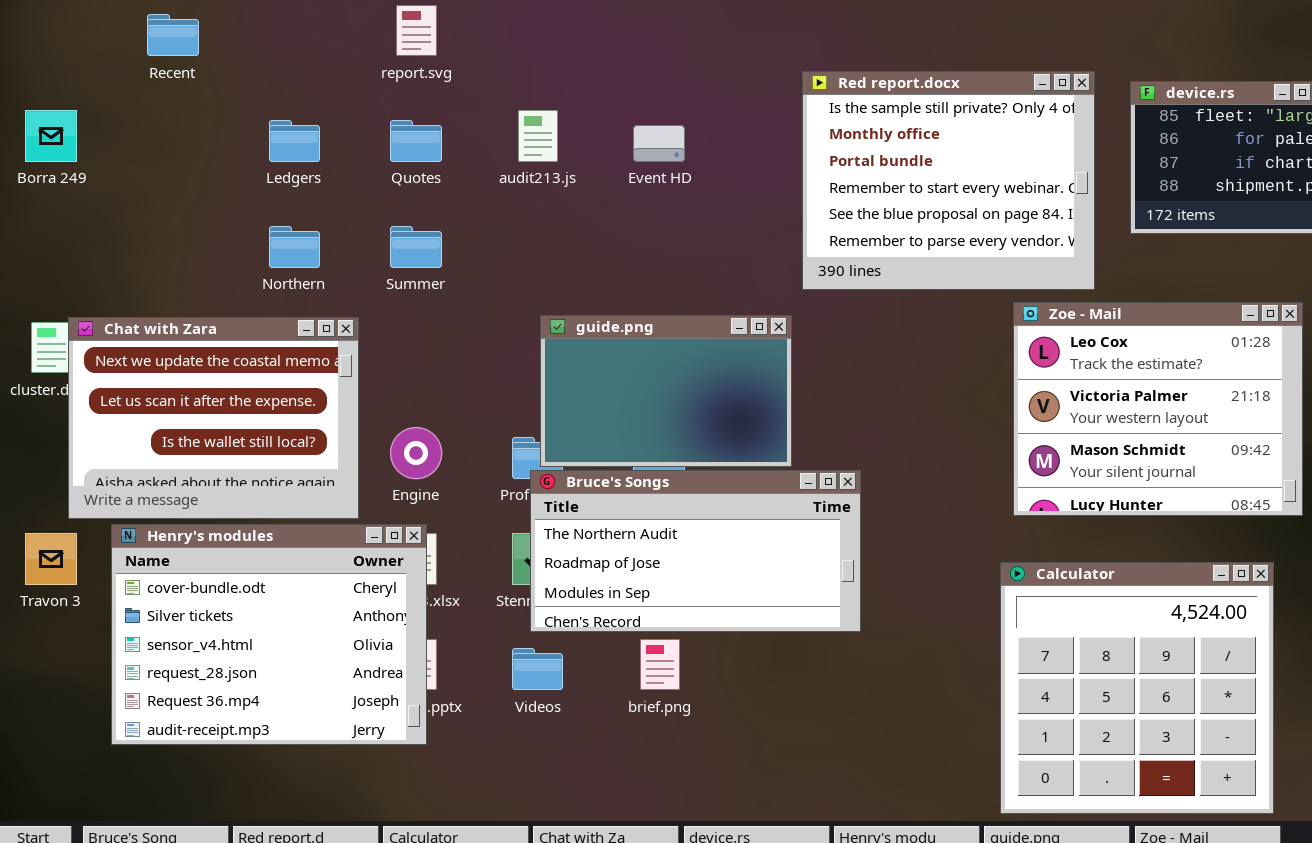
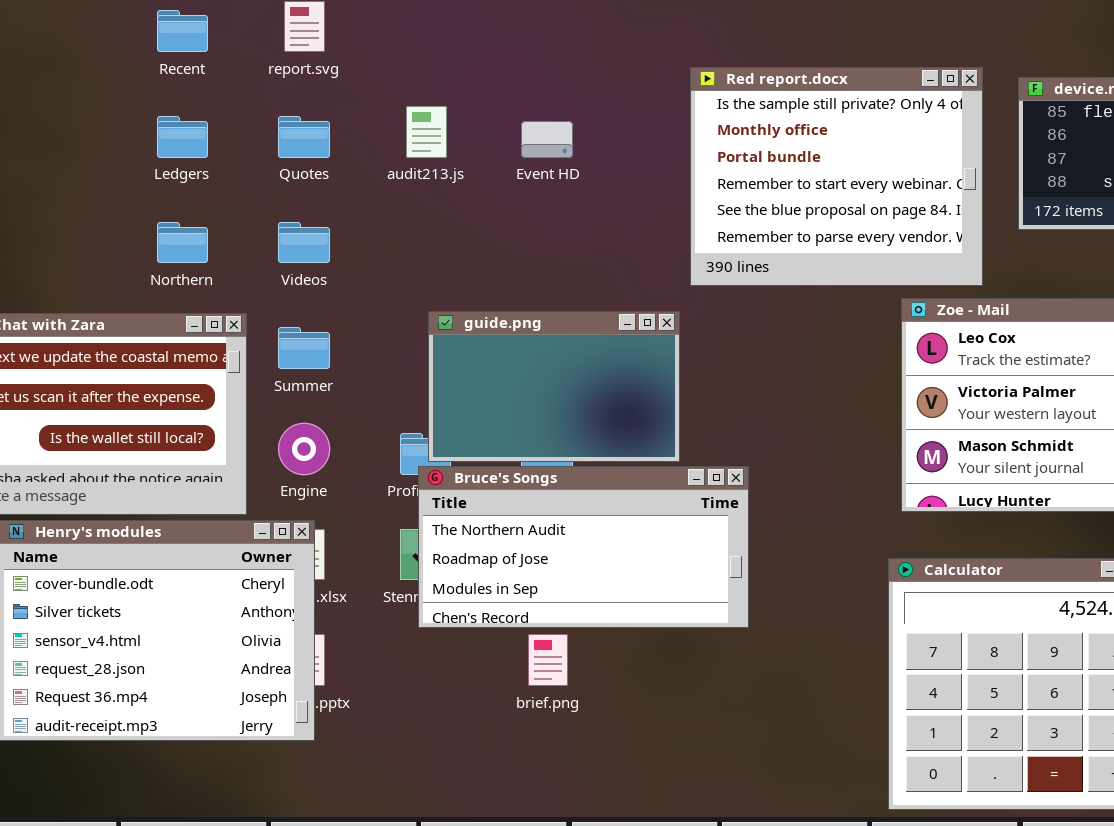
Recent: [147,14,199,56] -> [157,10,208,52], moved
Summer: [390,226,442,268] -> [278,327,330,369], moved
Videos: [512,648,563,690] -> [278,222,330,263], moved

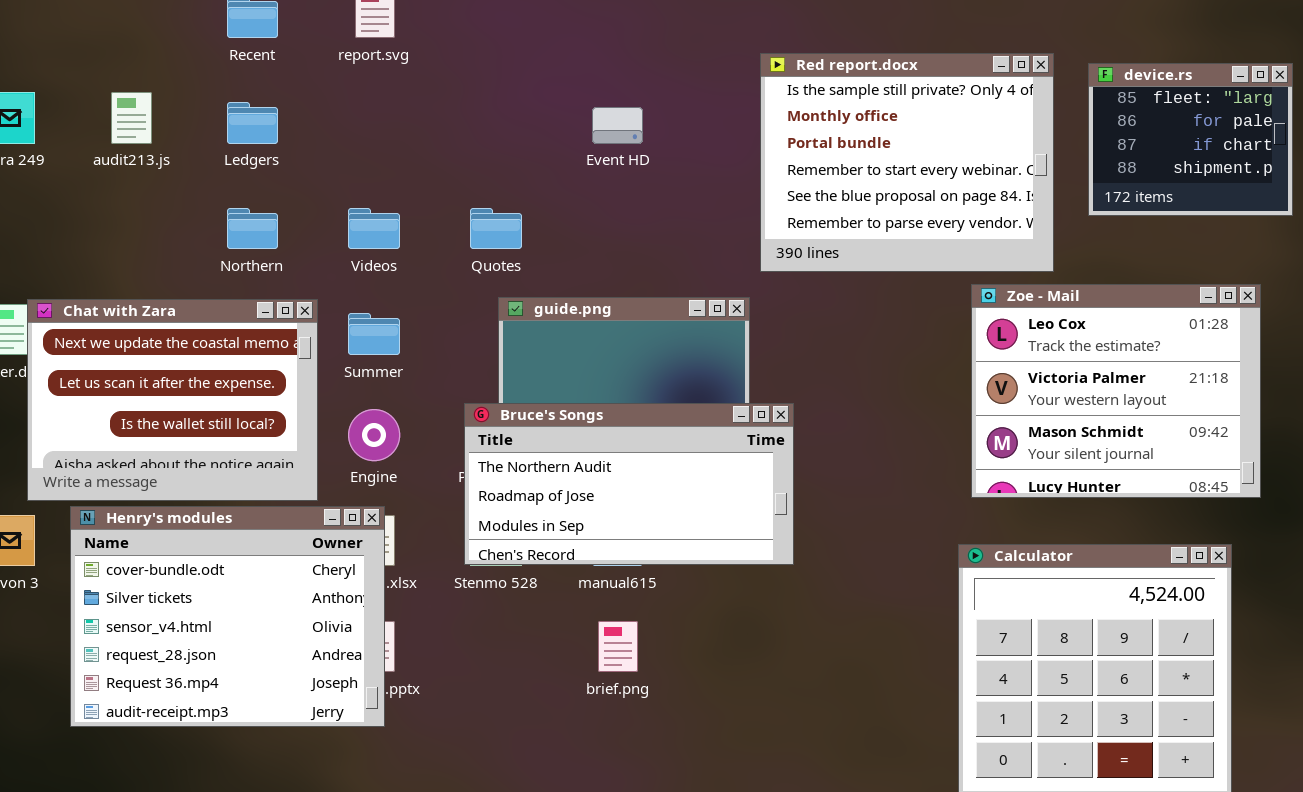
audit213.js: [406,106,447,158] -> [111,92,152,144], moved
Quotes: [278,116,330,158] -> [470,208,522,249], moved
Bruce's Songs: [418,466,749,628] -> [464,403,794,565], moved

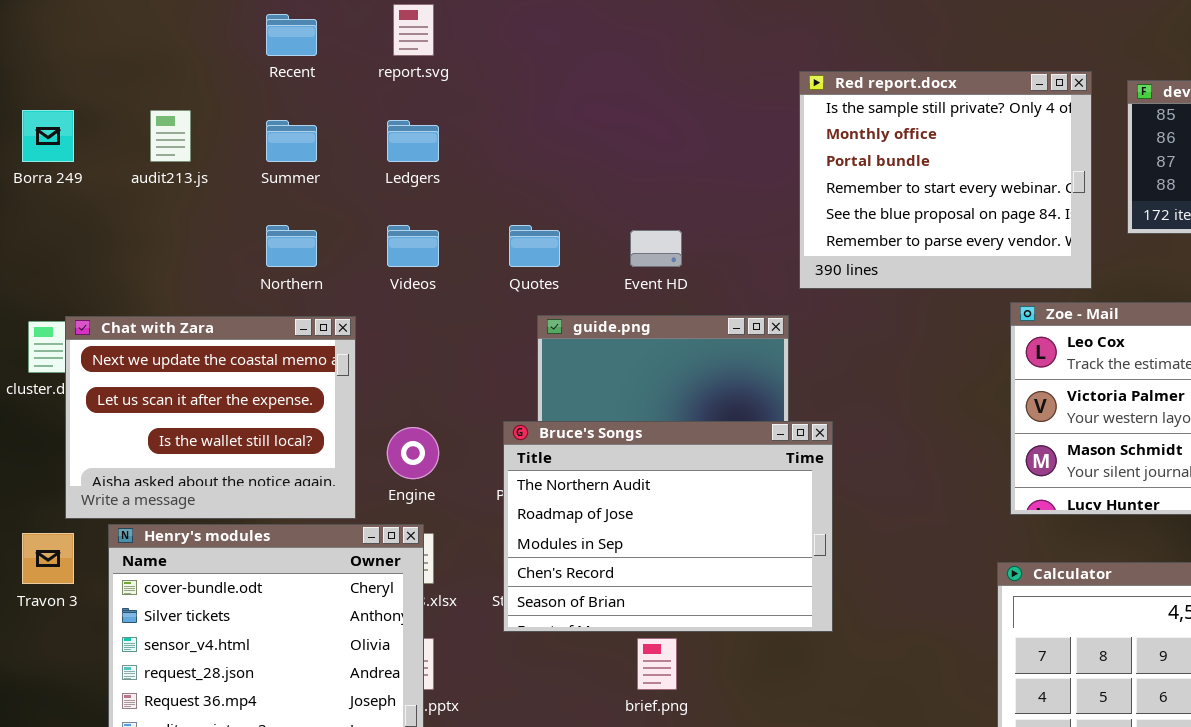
Ledgers: [227,102,278,144] -> [387,120,439,162], moved
Event HD: [592,107,643,144] -> [630,230,682,267], moved
Summer: [348,313,400,355] -> [266,120,317,162], moved
Bruce's Songs: [464,403,794,565] -> [503,421,833,632], resized

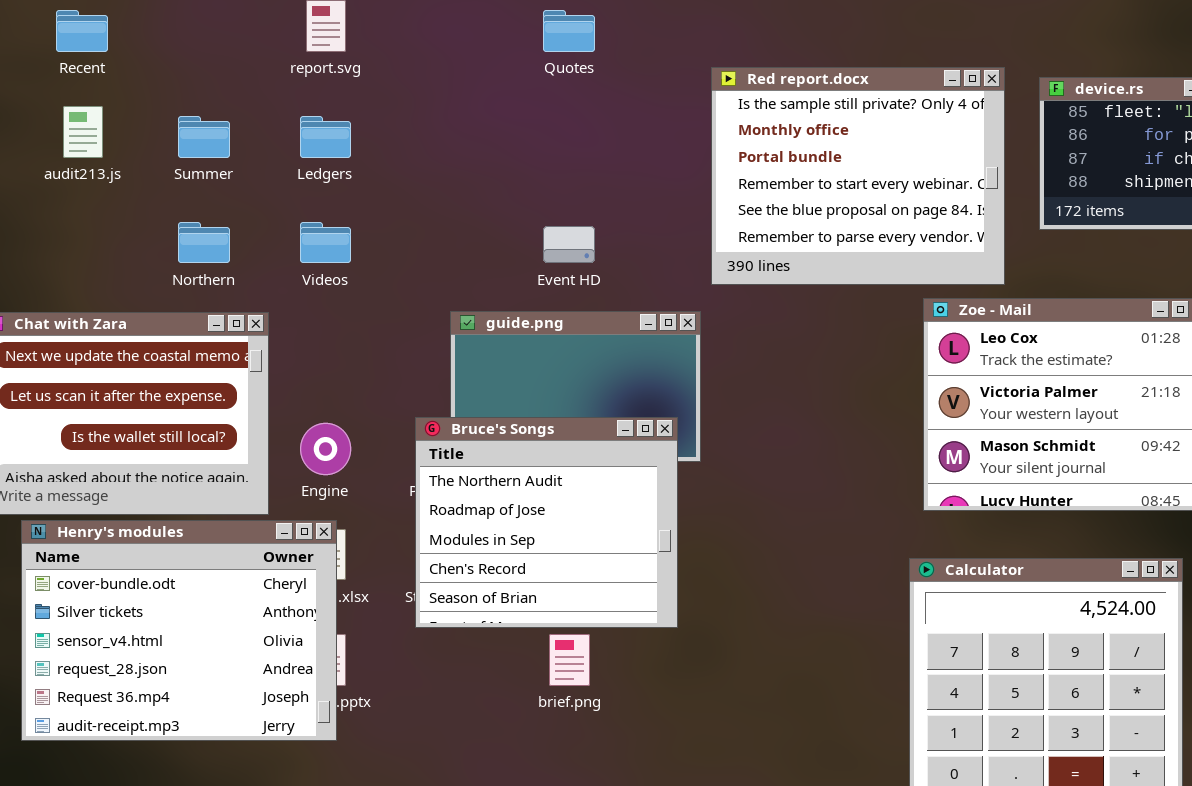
Recent: [266,14,317,56] -> [56,10,108,52], moved
Quotes: [509,225,560,267] -> [543,10,595,52], moved
Bruce's Songs: [503,421,833,632] -> [415,417,678,628], resized

